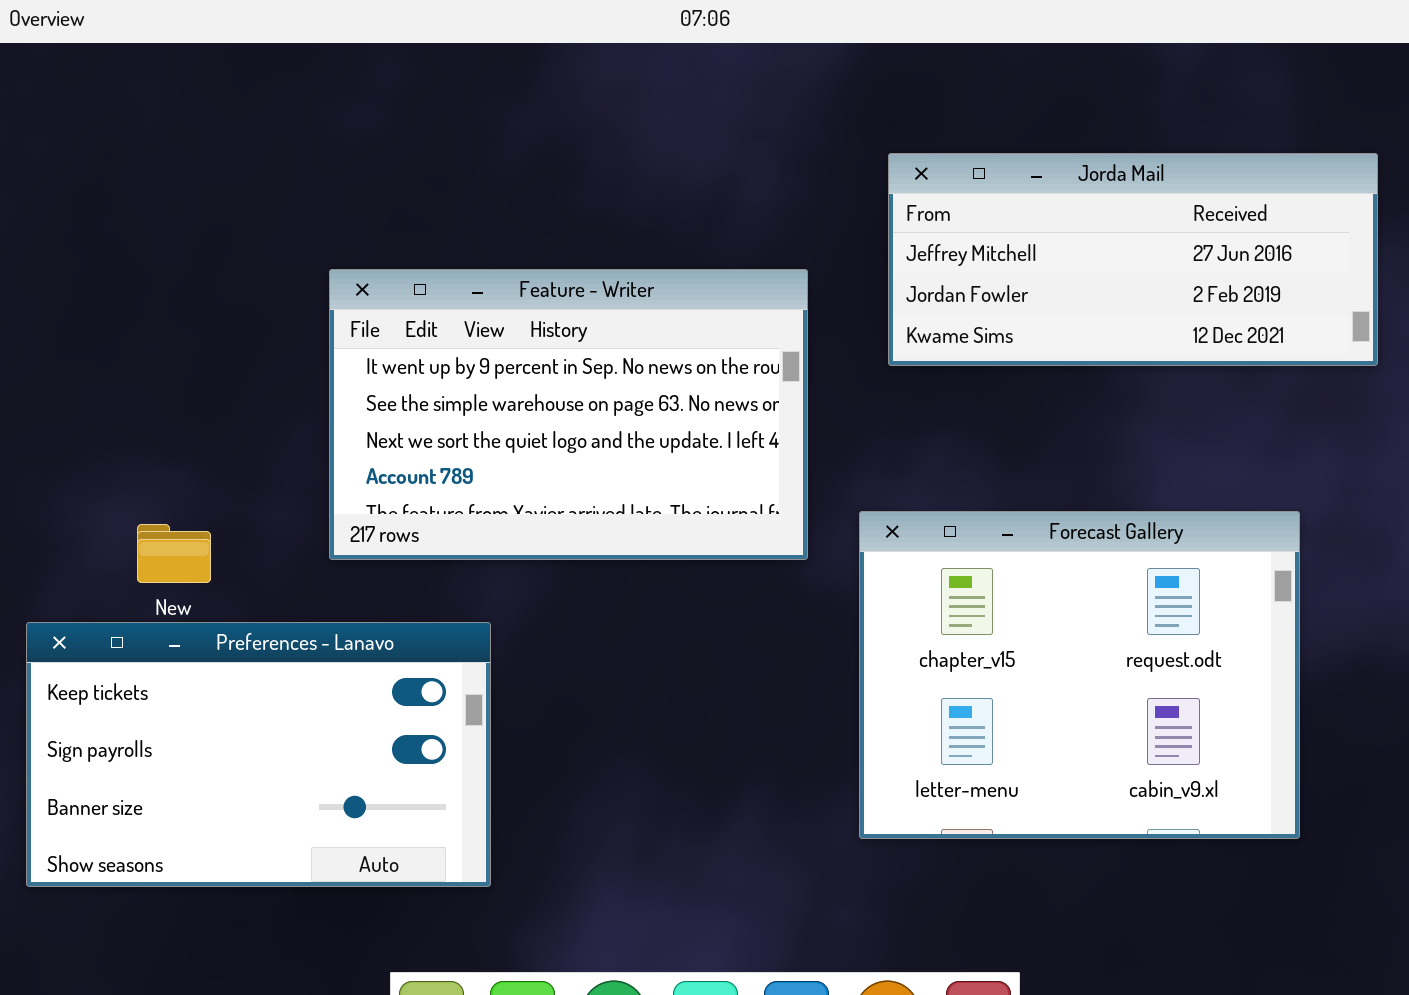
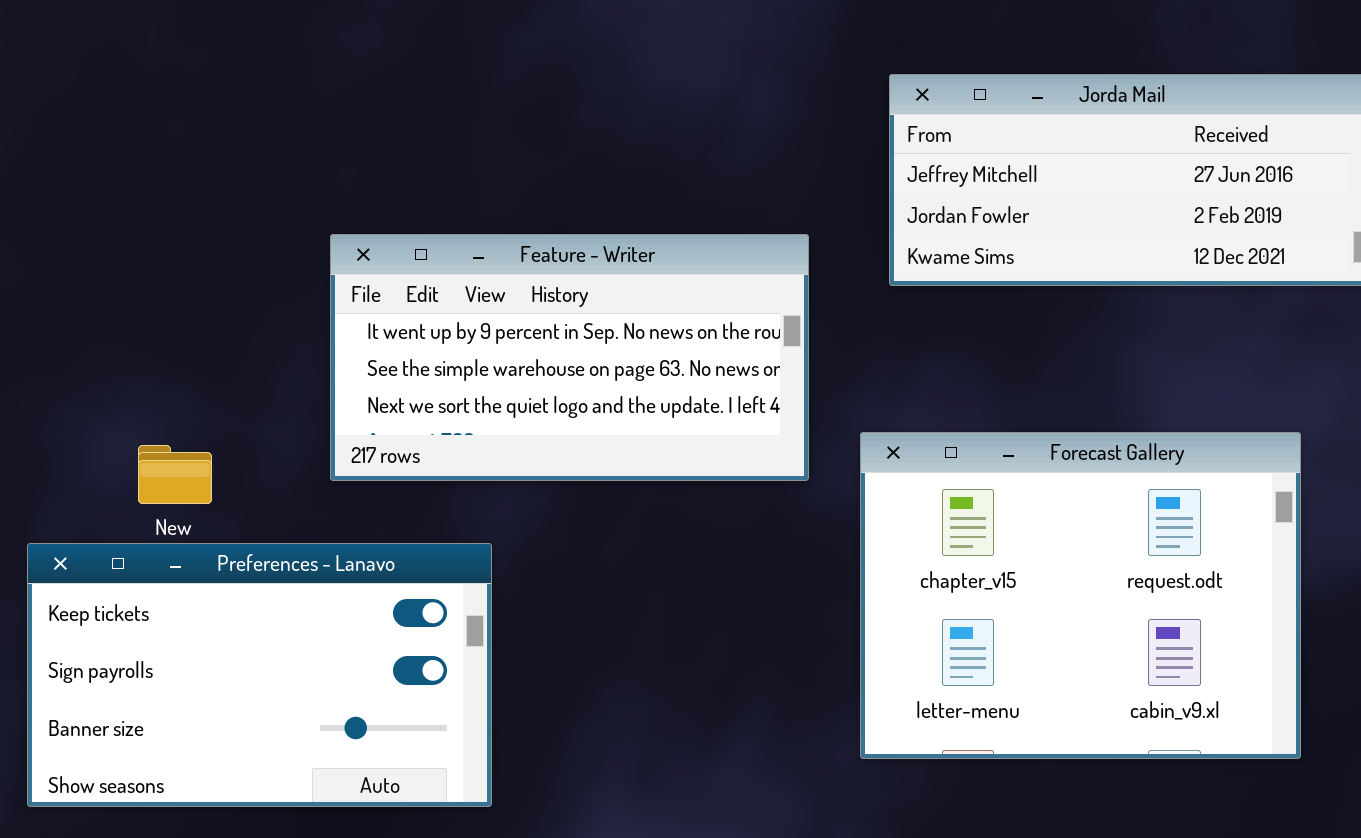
Feature - Writer: [329,269,808,560] -> [330,234,809,481], resized

